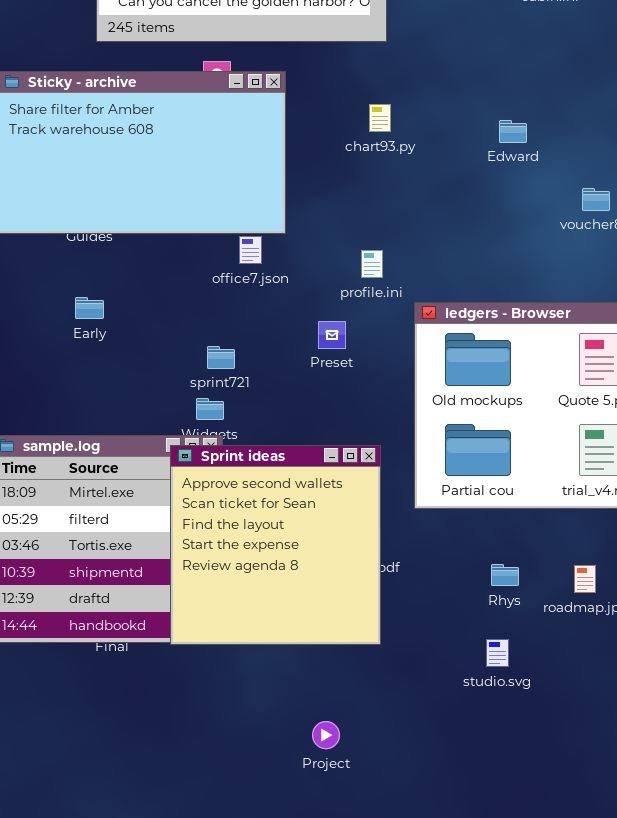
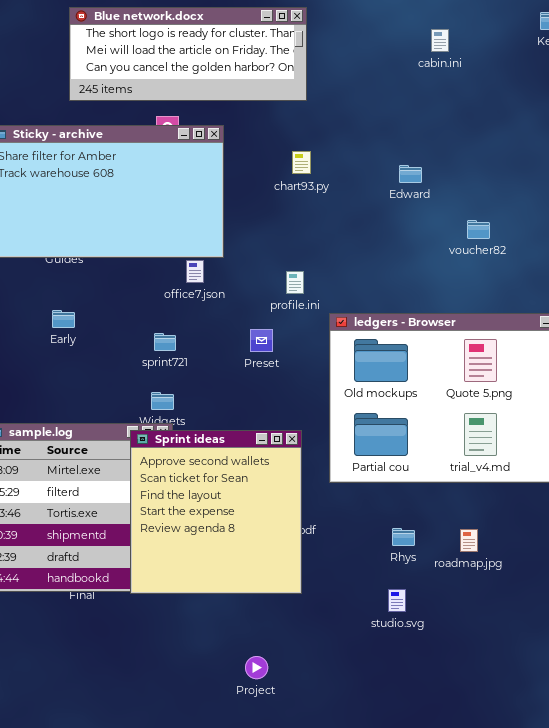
sprint721: [207,346,235,369] -> [154,333,176,351], moved

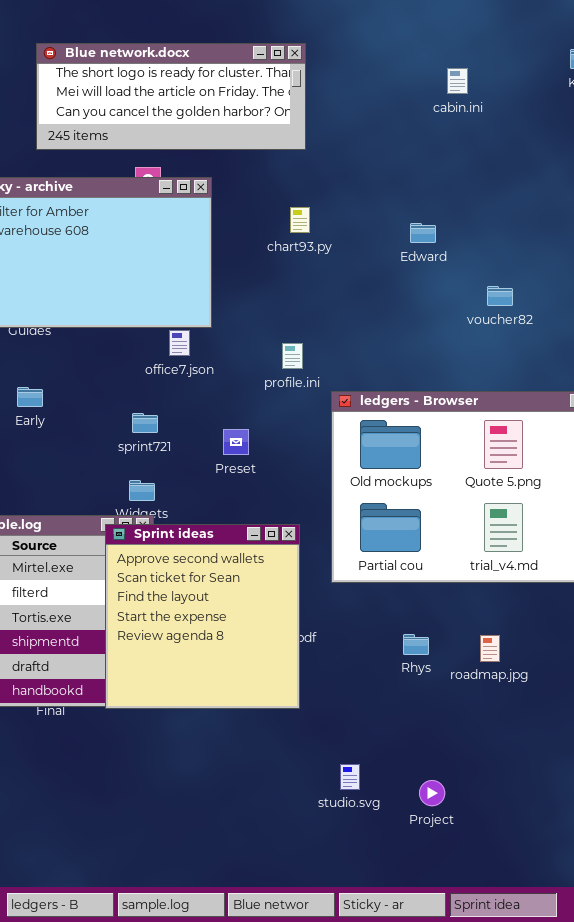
Preset: [250,329,273,352] -> [223,429,249,455], moved
studio.svg: [388,589,406,612] -> [340,764,360,790], moved
Project: [245,656,268,679] -> [419,780,445,806], moved

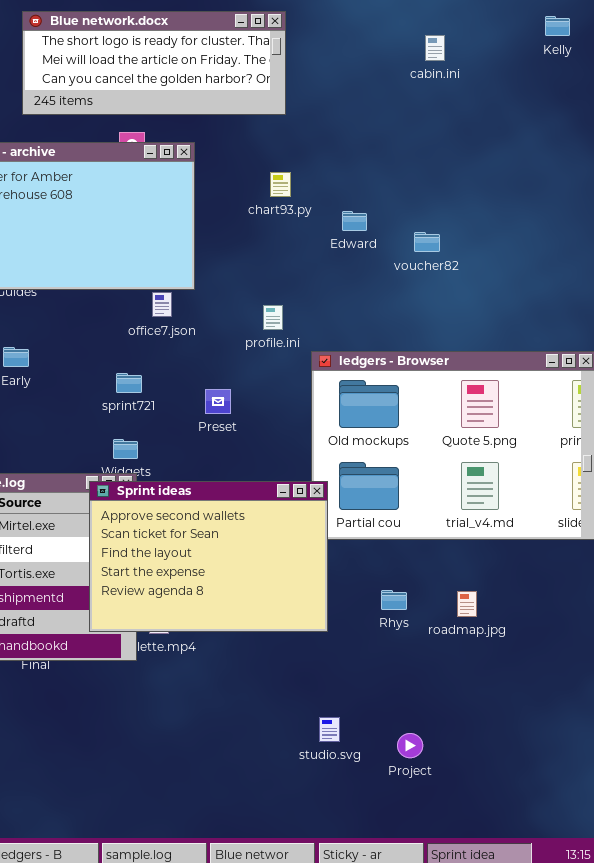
Edward: [410,223,436,243] -> [342,211,367,231], moved
voucher82: [487,286,513,306] -> [414,232,440,252], moved
Sprint ideas: [105,524,300,709] -> [89,481,328,632], resized

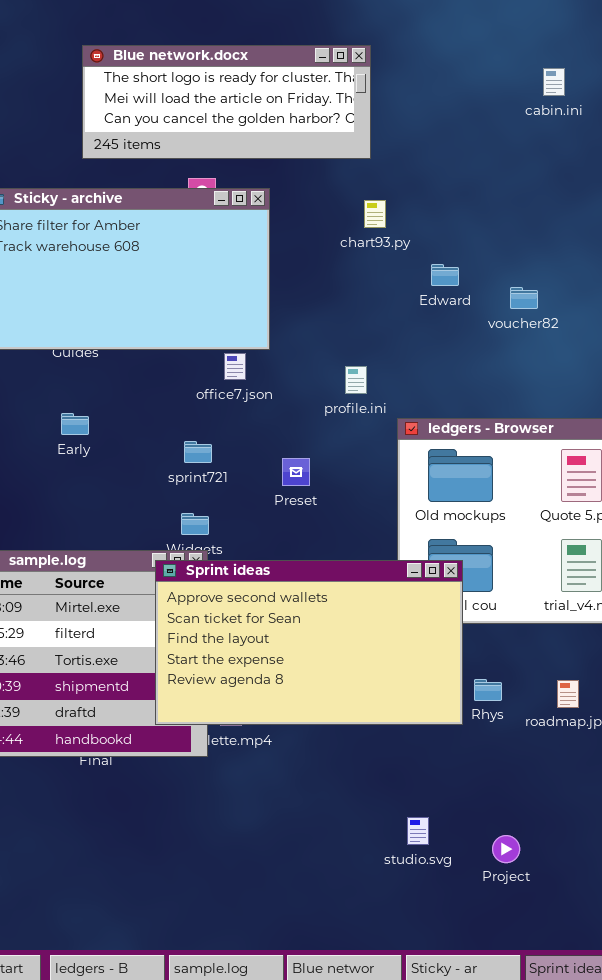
cabin.ini: [425,35,445,61] -> [543,68,565,96], moved
chart93.py: [270,172,291,197] -> [364,200,386,228], moved
Sprint ideas: [89,481,328,632] -> [155,560,463,725], resized

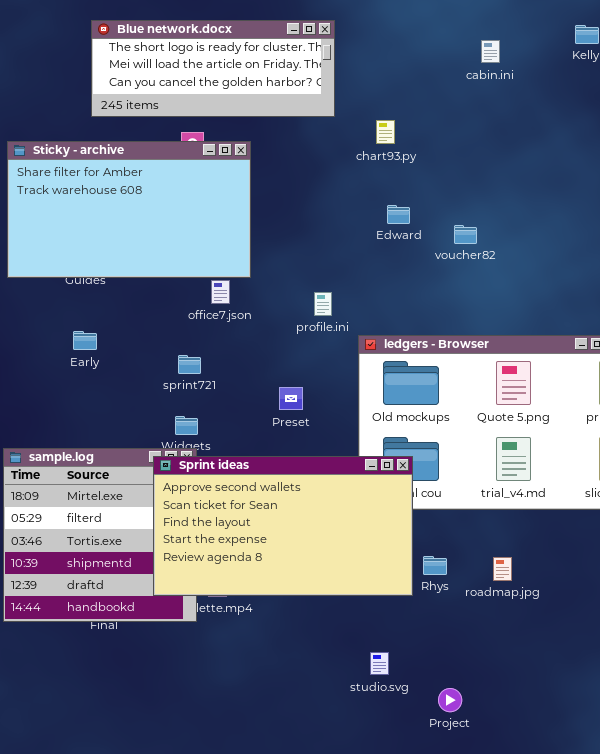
chart93.py: [364,200,386,228] -> [376,120,395,144], moved
Preset: [282,458,310,486] -> [279,387,303,410], moved
studio.svg: [407,817,429,845] -> [370,652,389,675], moved

